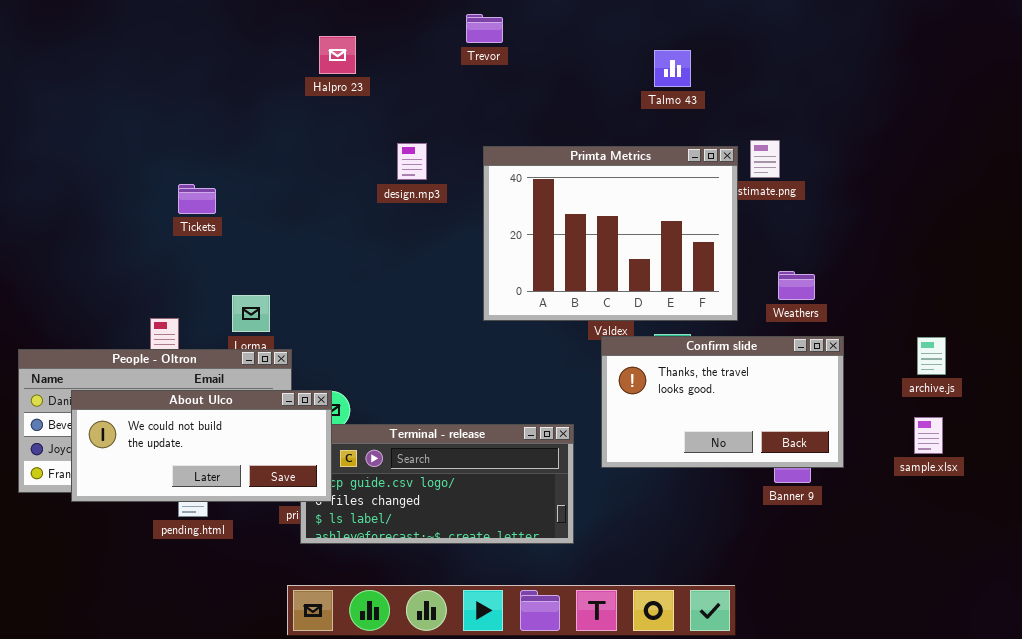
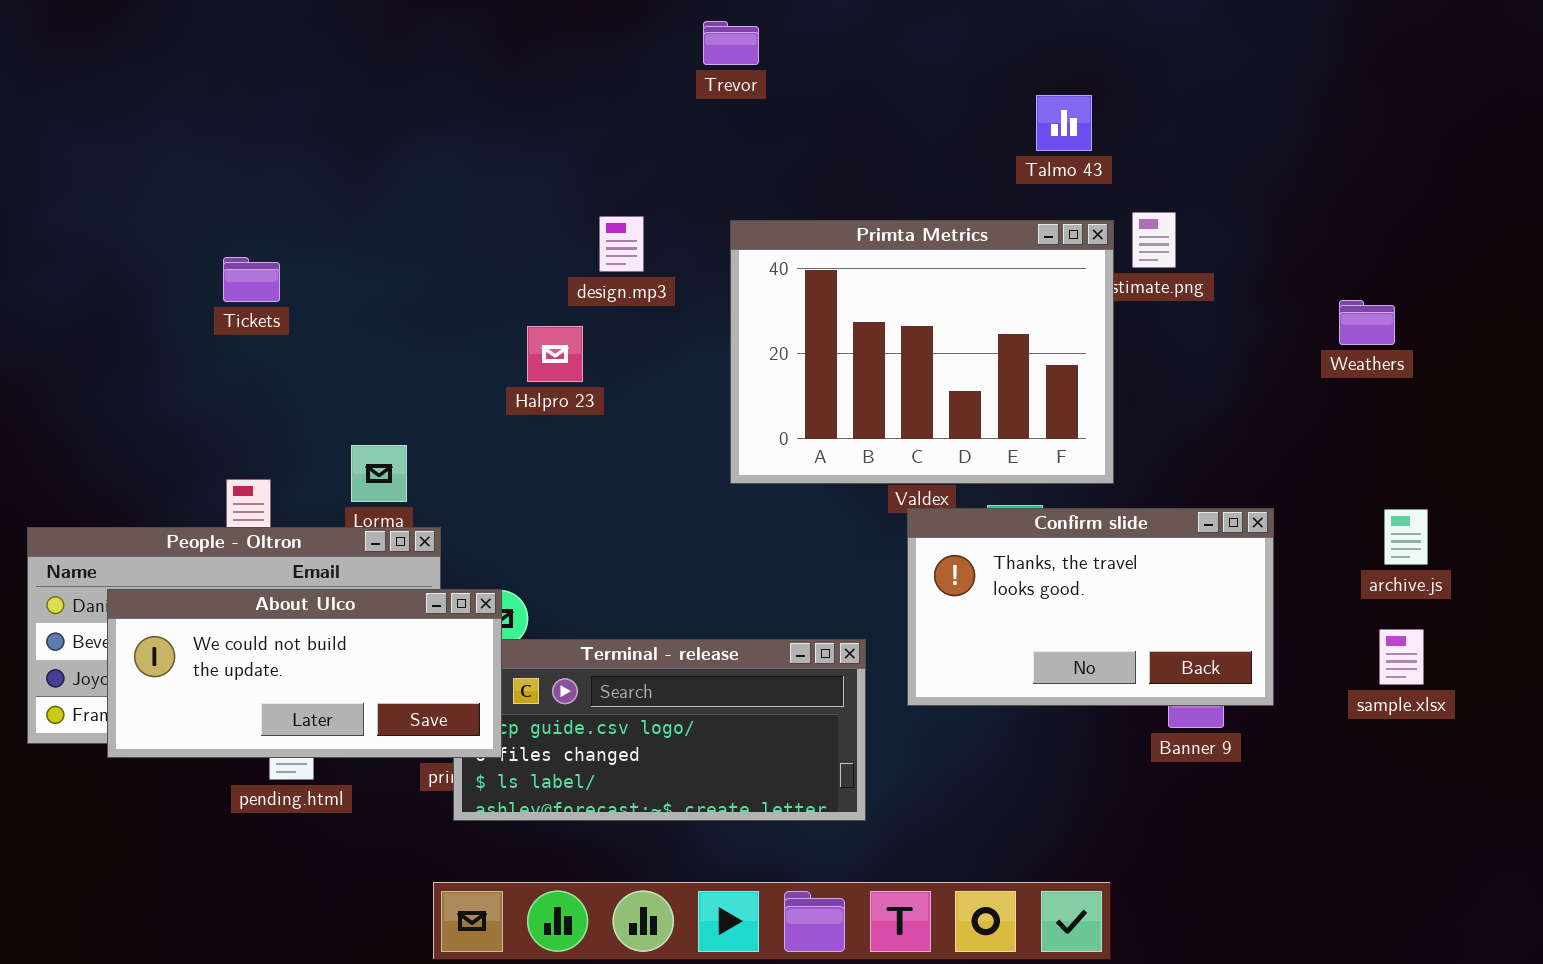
Halpro 23: [319,36,356,74] -> [527,326,583,382], moved
Talmo 43: [654,50,691,87] -> [1036,95,1092,151], moved
Tickets: [178,184,216,214] -> [223,257,280,302], moved
Weathers: [778,271,815,300] -> [1339,300,1395,345], moved

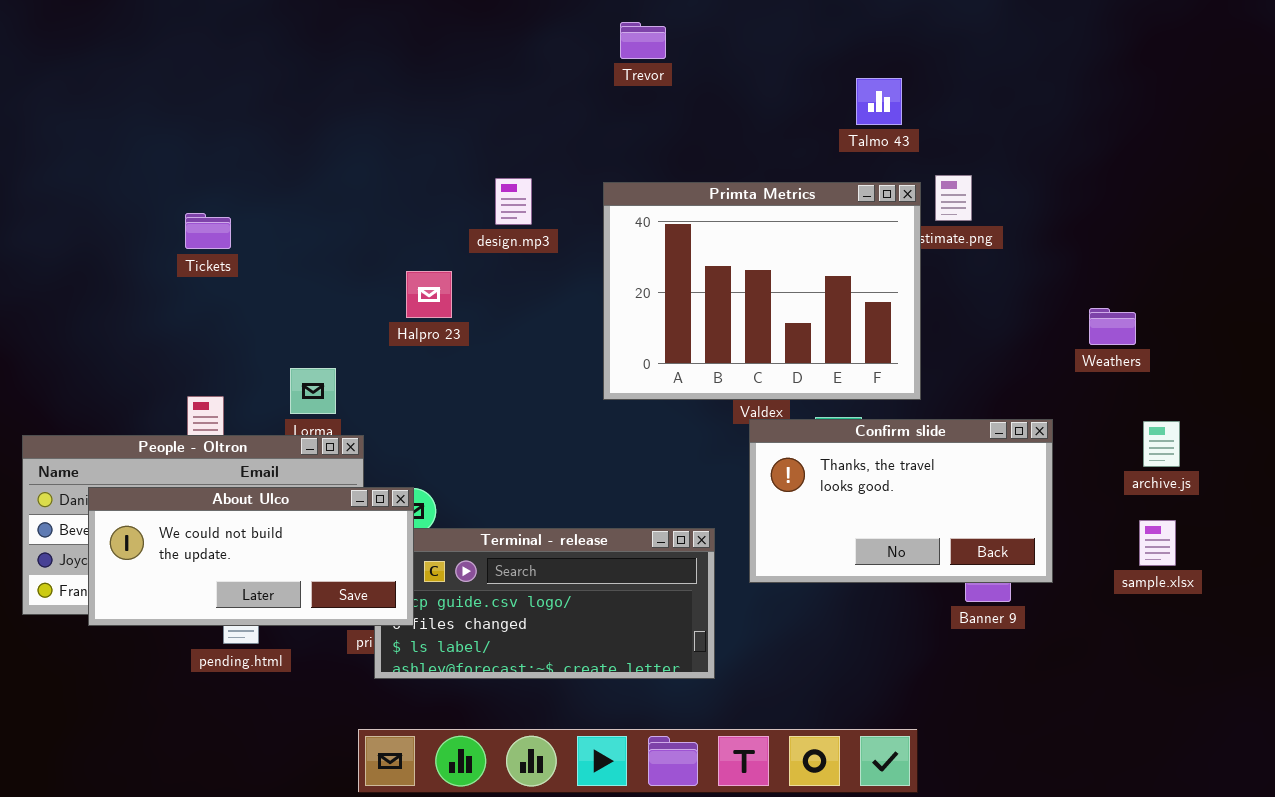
Trevor: [703,21,759,65] -> [620,22,666,59], moved
Weathers: [1339,300,1395,345] -> [1089,308,1136,345], moved
Halpro 23: [527,326,583,382] -> [406,271,452,318], moved

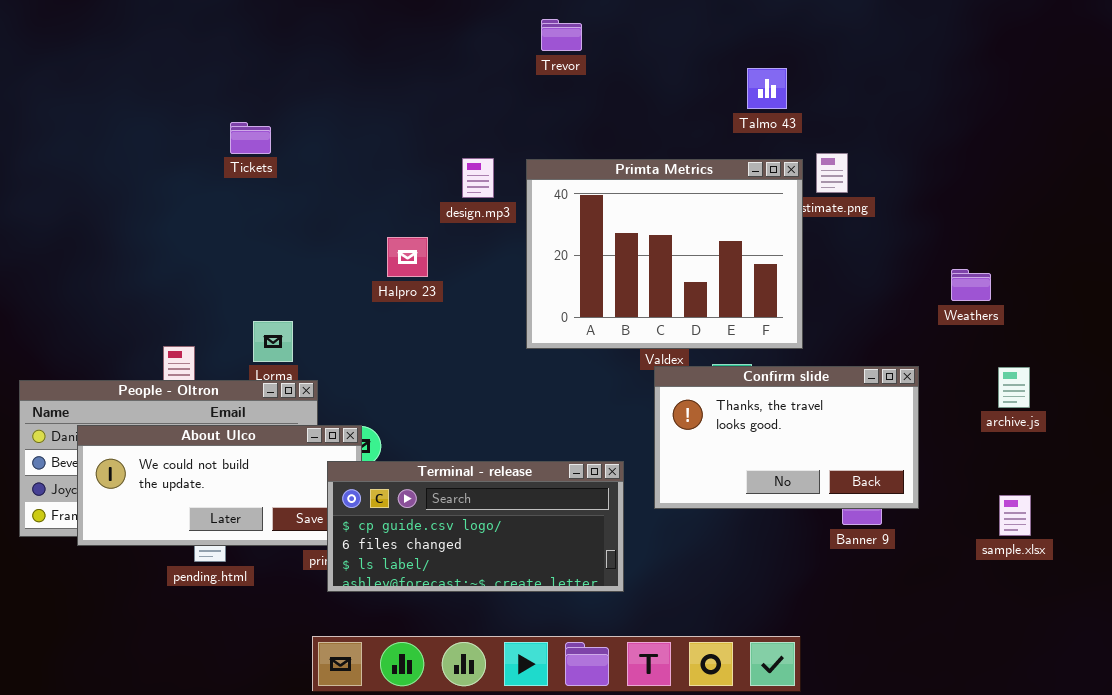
design.mp3: [495,178,532,225] -> [462,158,494,198], moved
Tickets: [185,213,231,249] -> [230,122,271,154], moved
Halpro 23: [406,271,452,318] -> [387,237,428,277], moved
sample.xlsx: [1139,520,1176,566] -> [999,495,1031,536], moved
Terminal - release: [374,528,715,679] -> [327,461,624,592], raised

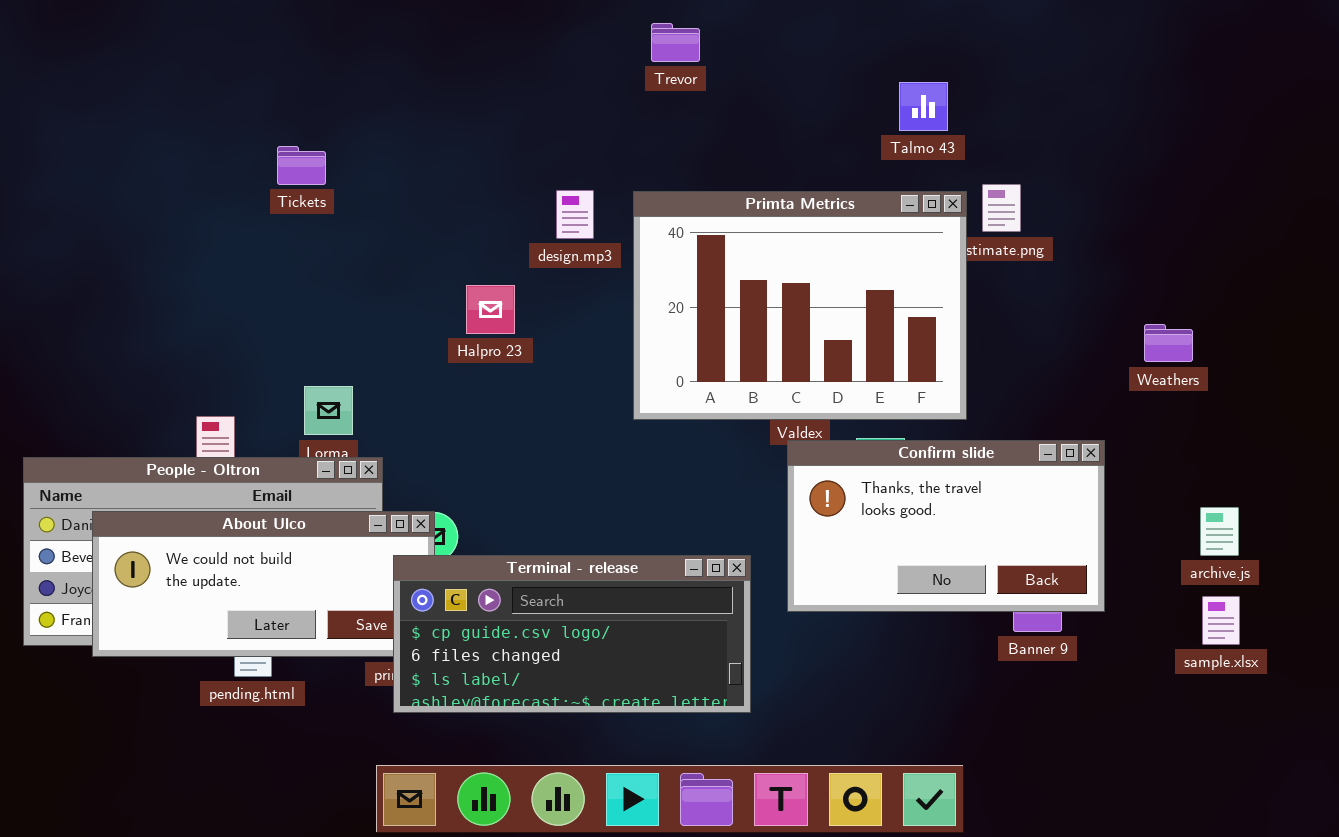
archive.js: [998,367,1030,408] -> [1200,507,1239,556], moved

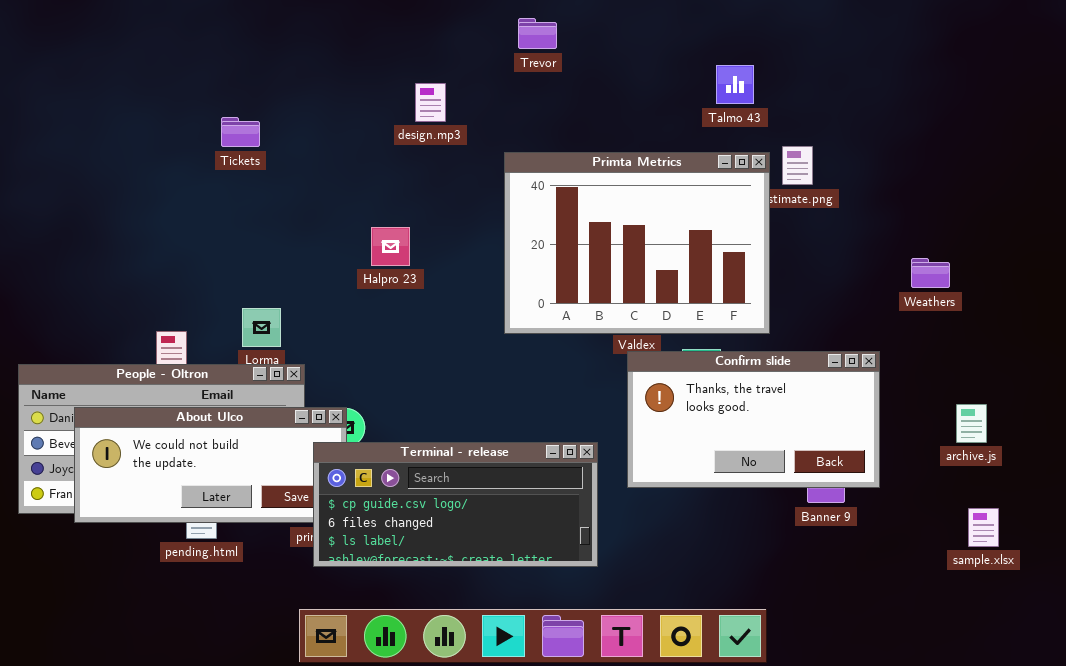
design.mp3: [556,190,594,239] -> [415,83,446,122], moved
sample.xlsx: [1202,596,1240,645] -> [968,508,999,547], moved

